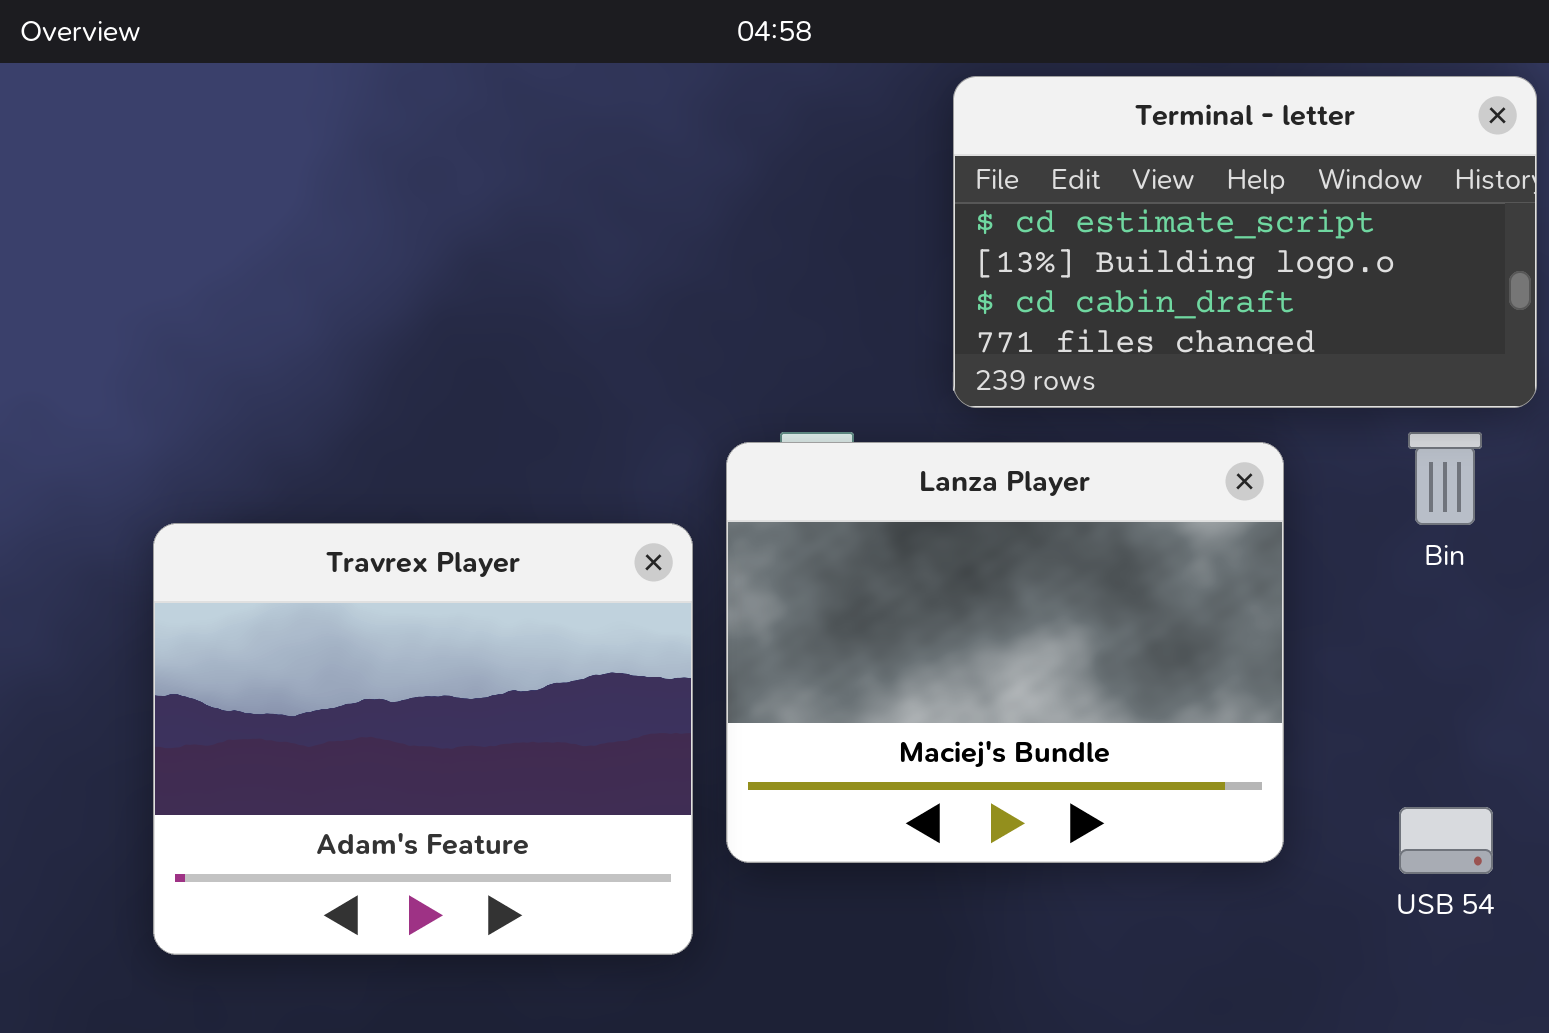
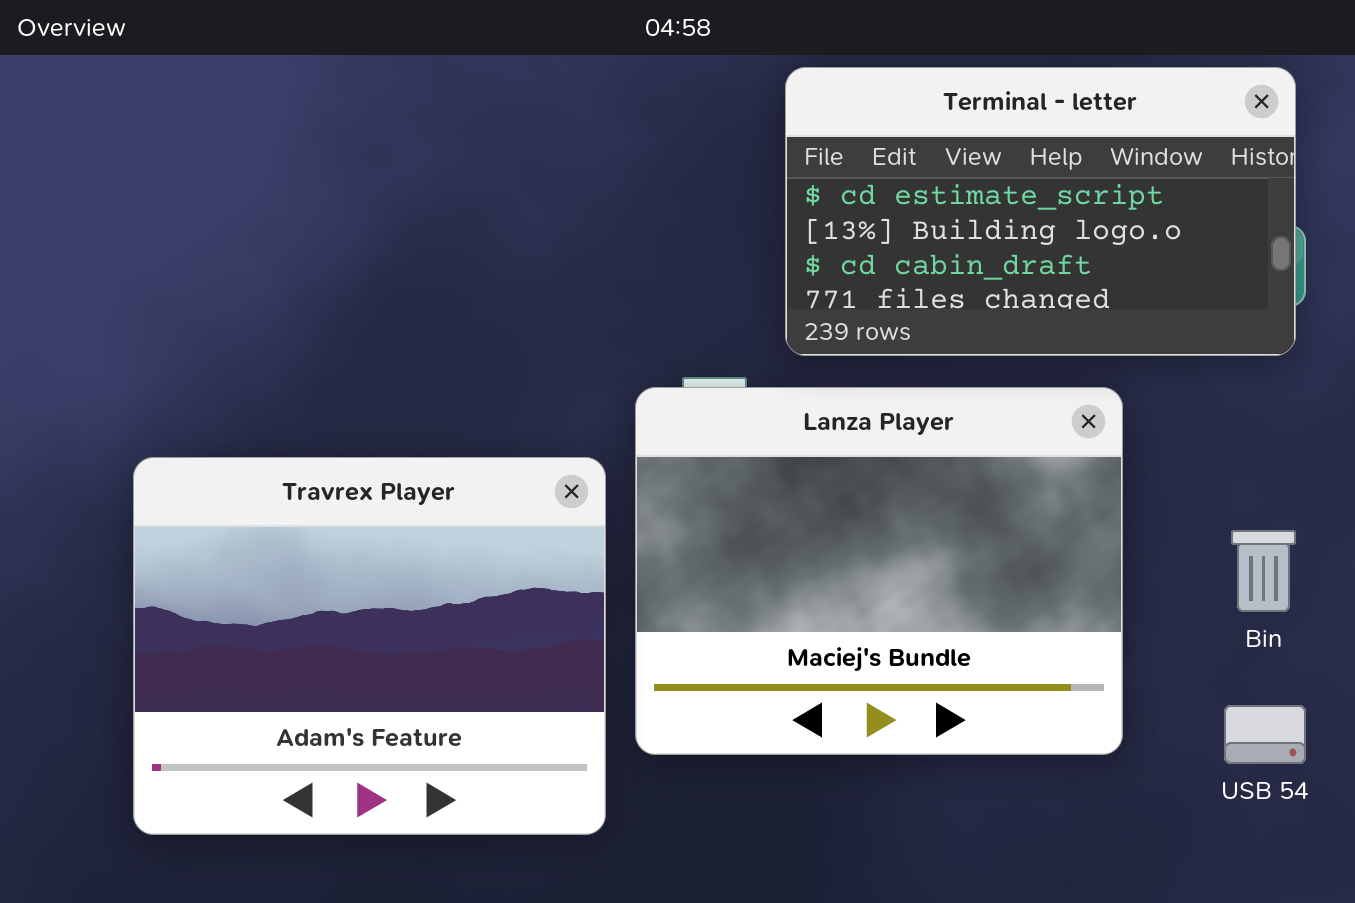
Terminal - letter: [953,76,1537,408] -> [785,67,1296,356], moved
Bin: [1408,432,1482,525] -> [1231,530,1296,612], moved

